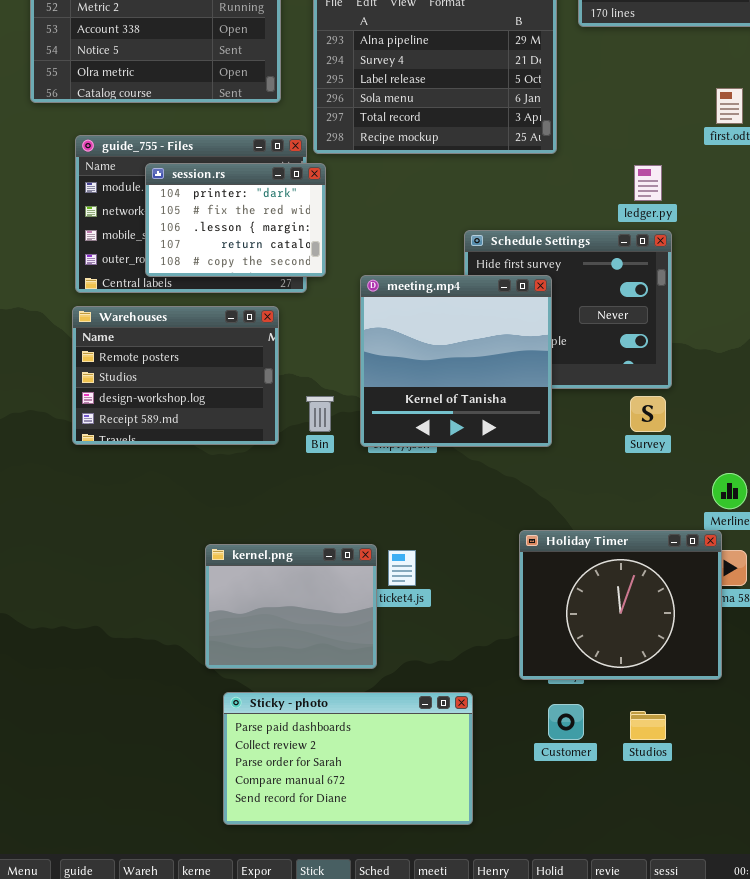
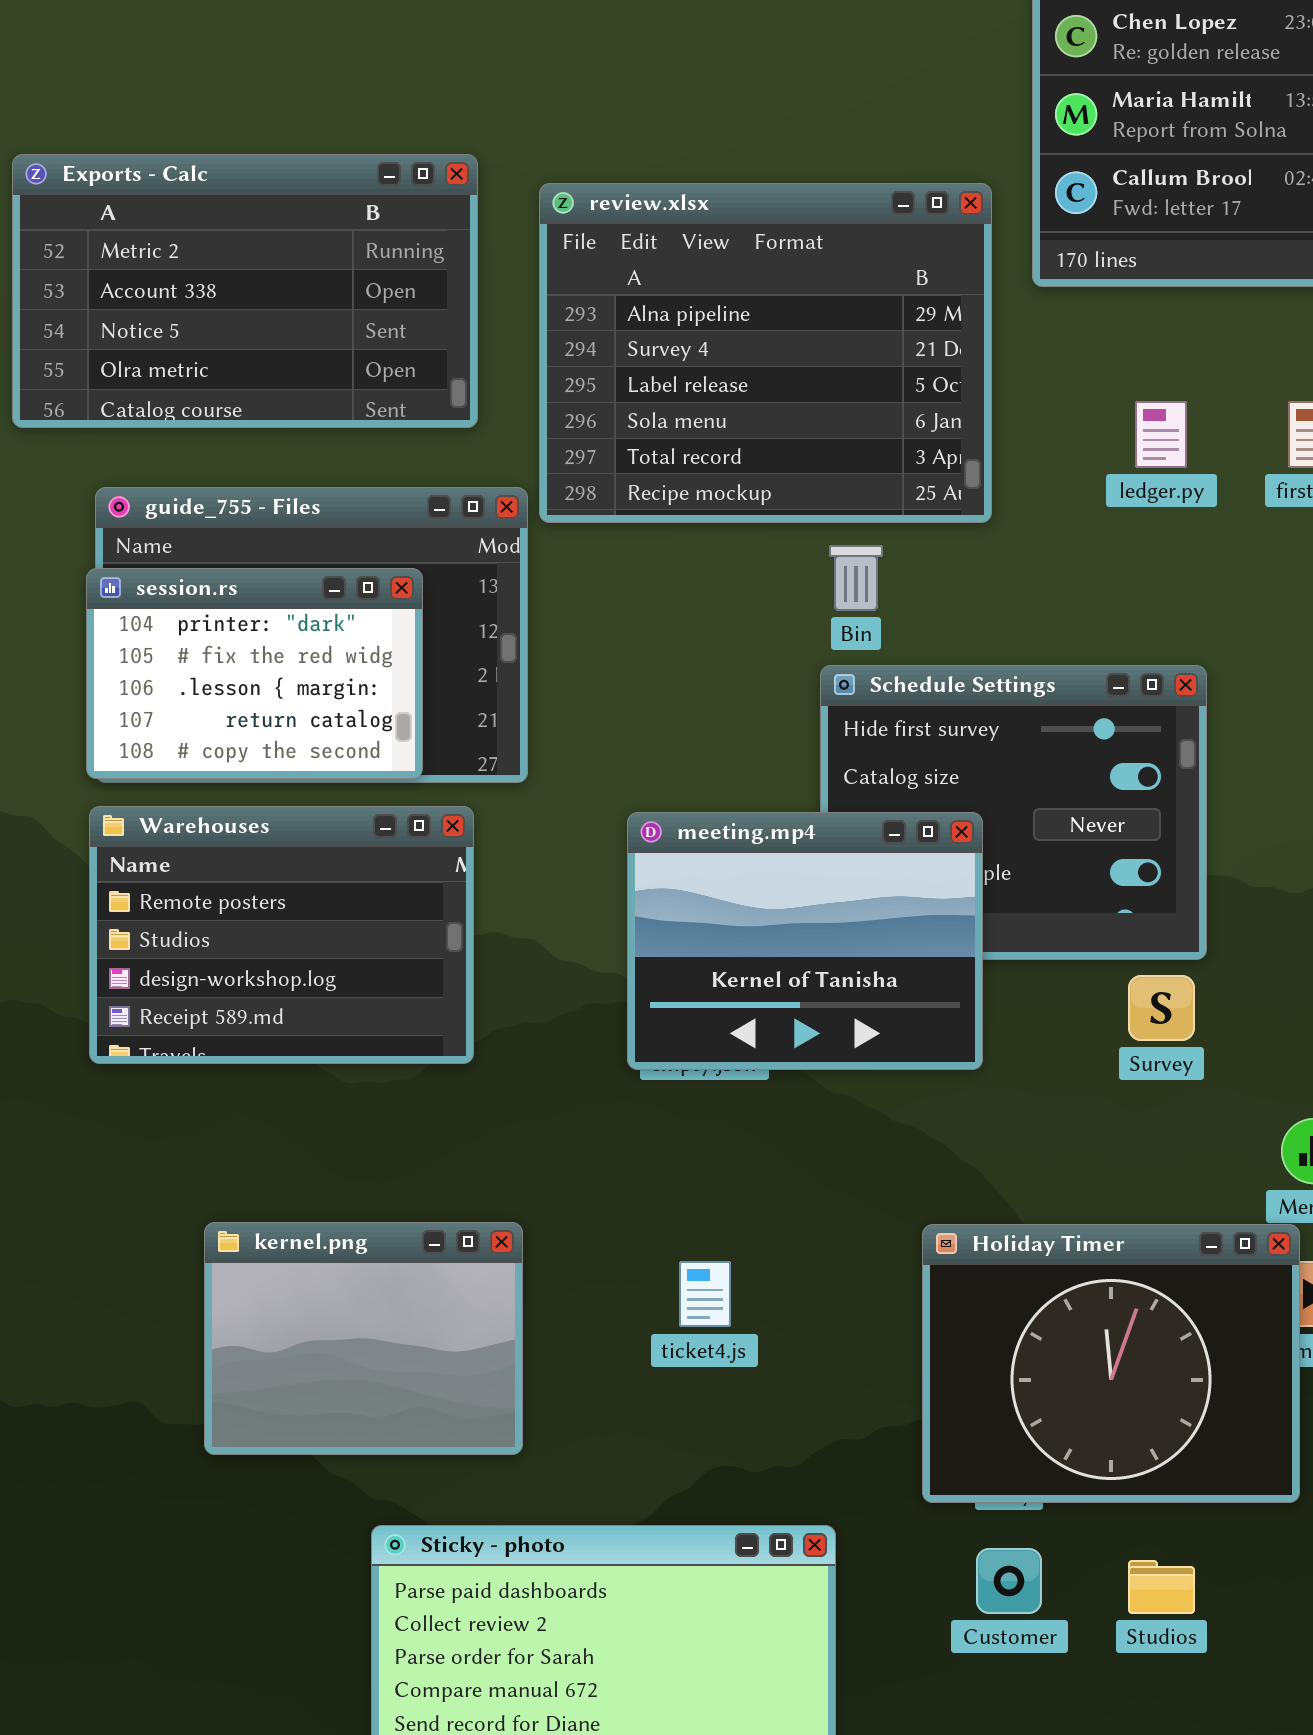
session.rs: [145,163,326,277] -> [86,568,423,779], moved
ledger.py: [634,165,662,201] -> [1135,401,1187,468], moved
meeting.mp4: [360,275,552,447] -> [627,812,983,1070], resized
Bin: [306,396,334,432] -> [829,545,883,611], moved
kernel.png: [205,544,377,669] -> [204,1222,523,1455], moved

